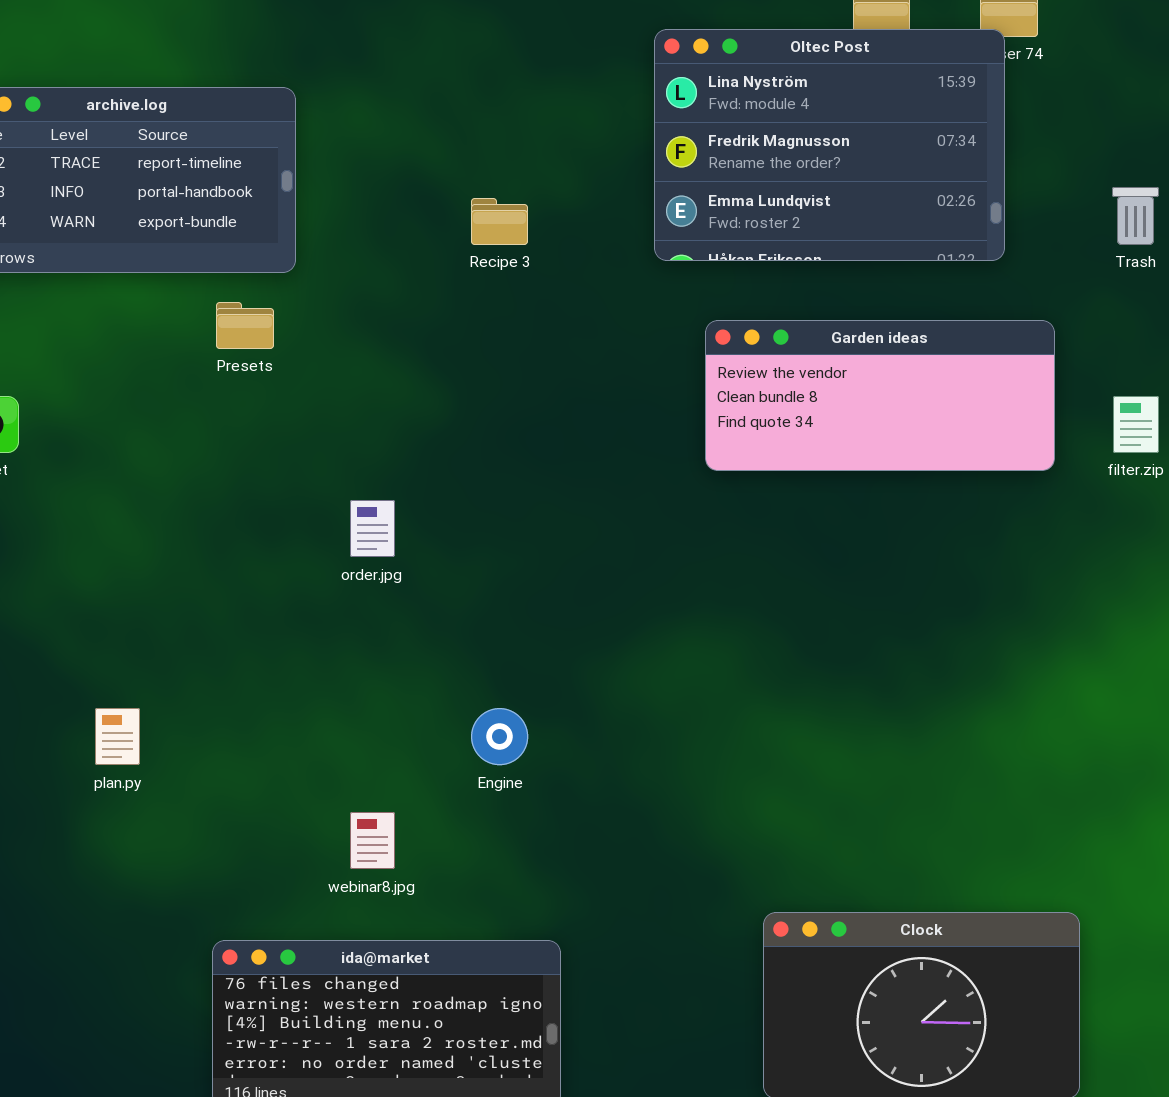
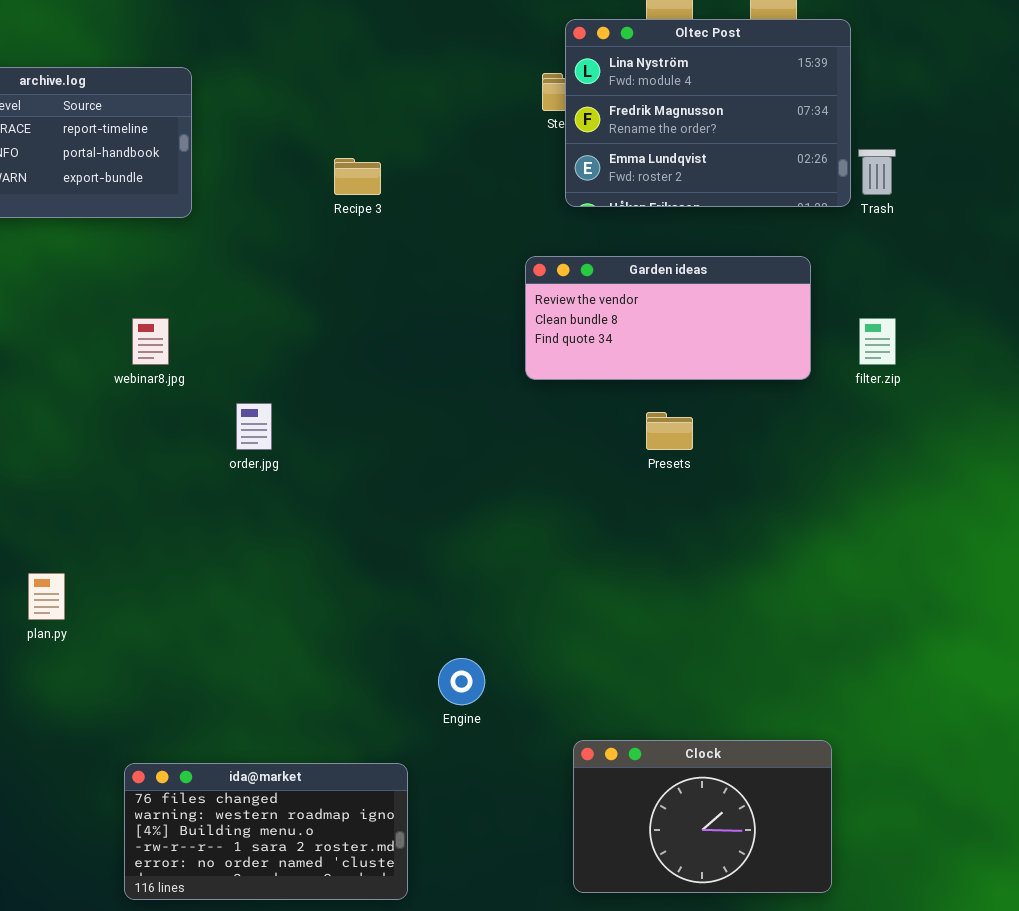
Oltec Post: [654,29,1005,261] -> [565,19,851,207], moved
Presets: [216,302,274,349] -> [646,412,693,450], moved
Engine: [471,708,528,765] -> [438,658,485,705], moved
webinar8.jpg: [350,812,395,869] -> [132,318,169,365], moved

